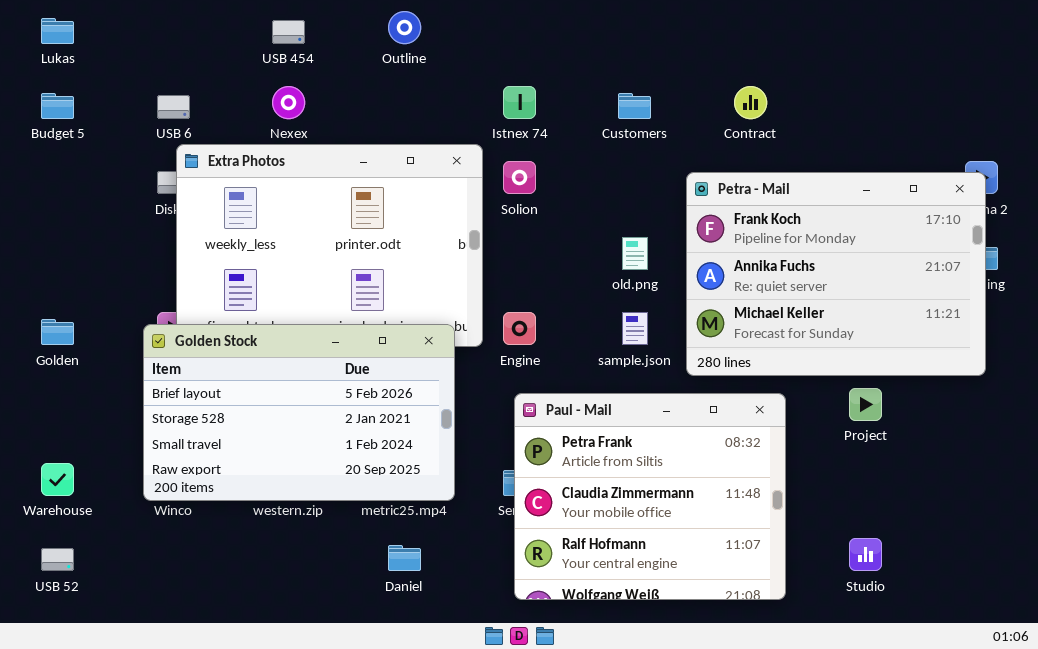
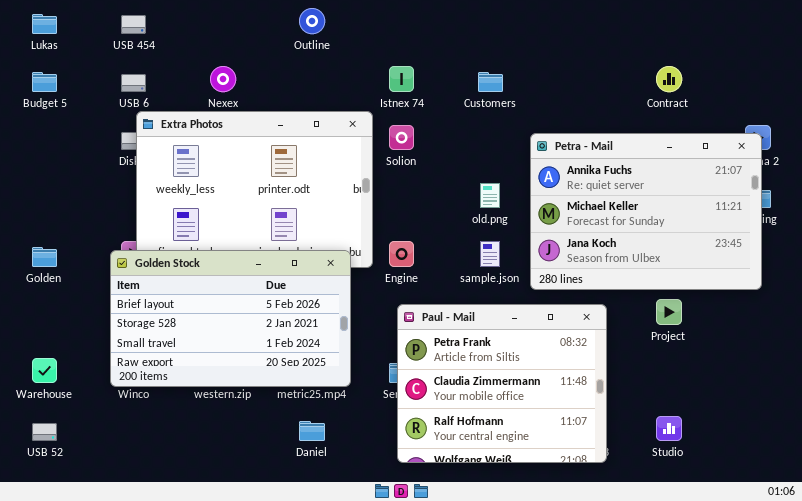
USB 454: [272,20,305,44] -> [121,15,146,34], moved
Contract: [734,86,767,119] -> [656,66,682,92], moved
Petra - Mail: [686,172,986,376] -> [530,133,762,290], scrolled down 1 row

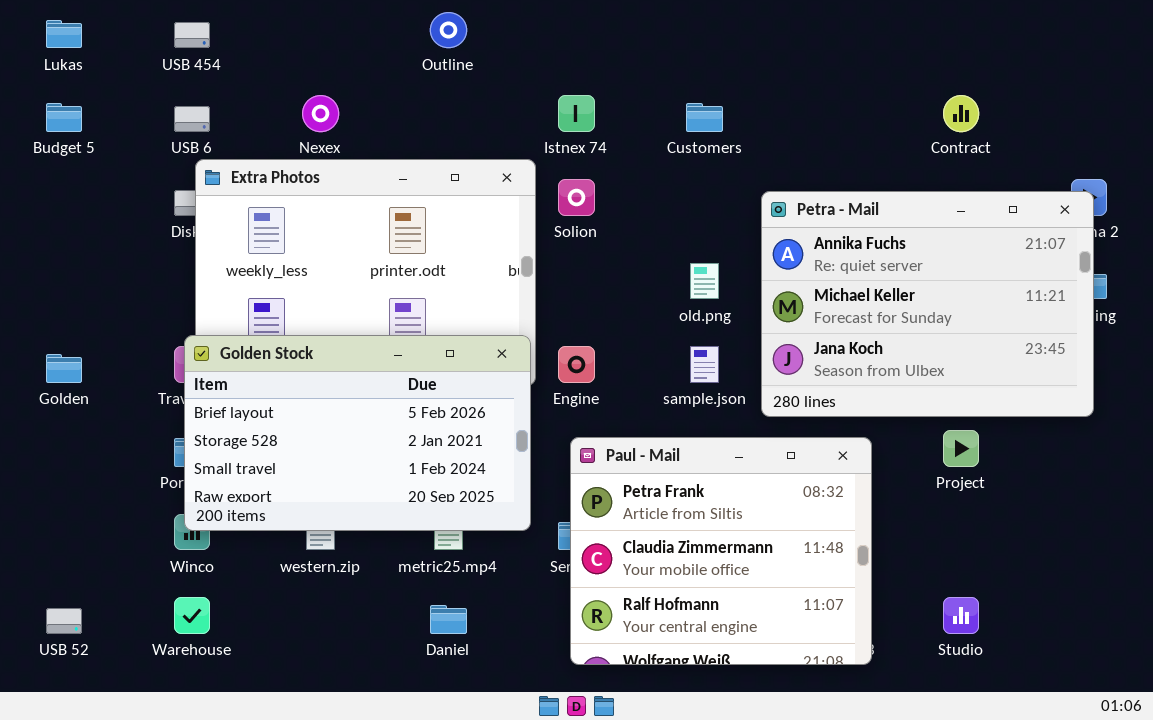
Golden Stock: [110,250,351,387] -> [184,335,531,531], moved
Warehouse: [32,358,57,383] -> [174,597,210,634], moved

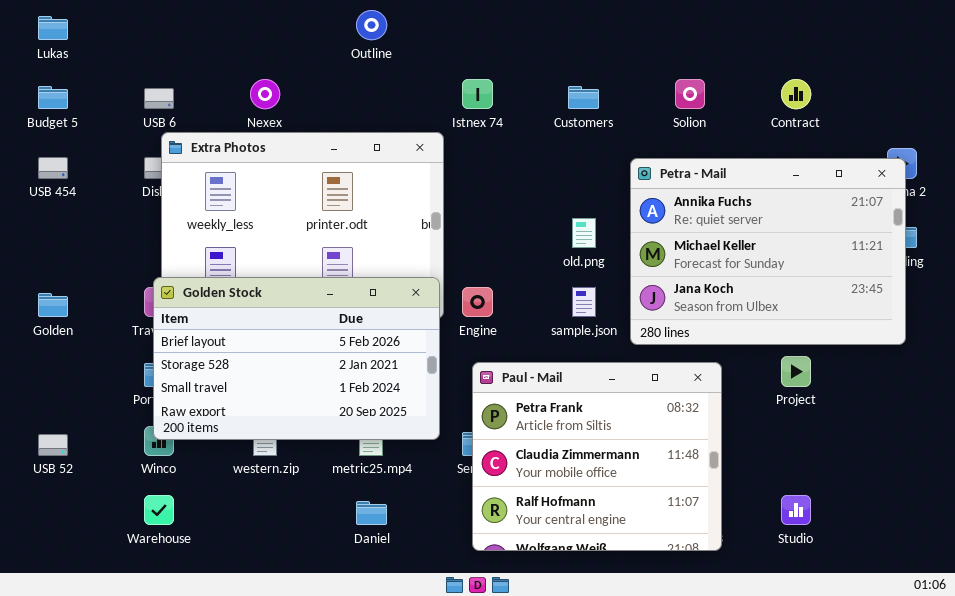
USB 454: [174,22,210,48] -> [38,157,68,179], moved
Solion: [558,179,595,216] -> [675,79,705,109], moved
USB 52: [46,608,82,634] -> [38,434,68,456], moved

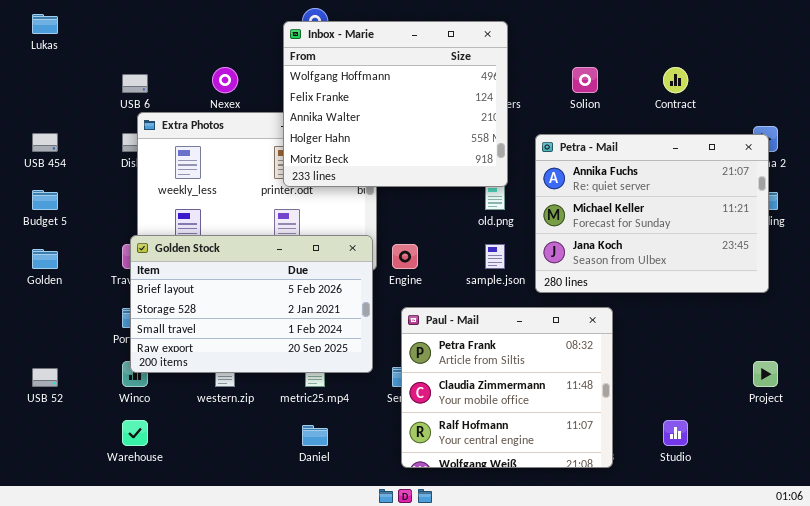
Inbox - Marie: none -> [283,21,508,187], opened
Budget 5: [38,86,68,109] -> [32,190,58,210], moved
Project: [781,356,811,387] -> [753,361,778,387], moved

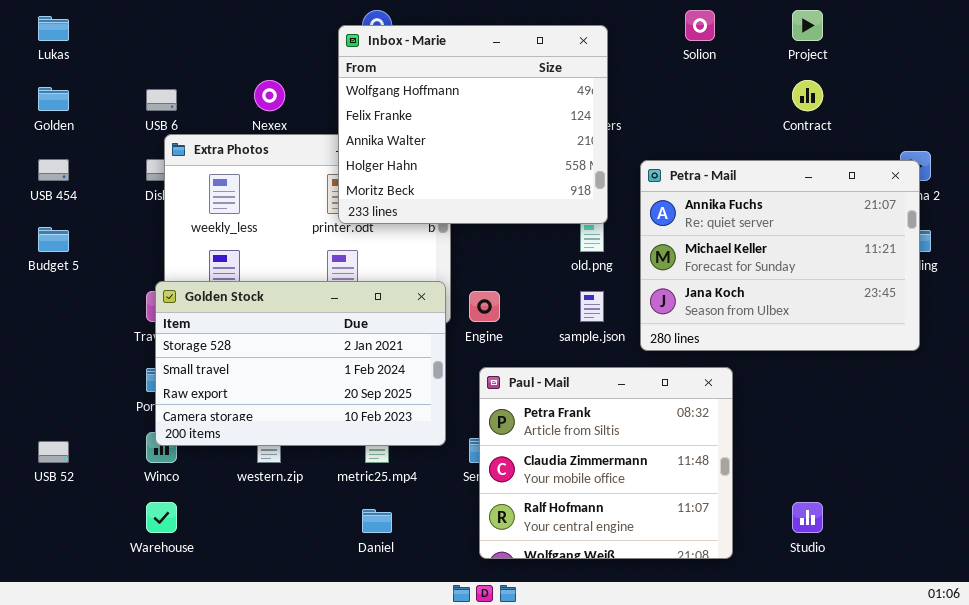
Solion: [572,67,598,93] -> [685,10,715,41], moved
Golden Stock: [130,235,373,373] -> [155,281,446,446], scrolled down 1 row
Golden: [32,249,58,269] -> [38,87,69,111], moved
Project: [753,361,778,387] -> [792,10,823,41], moved

